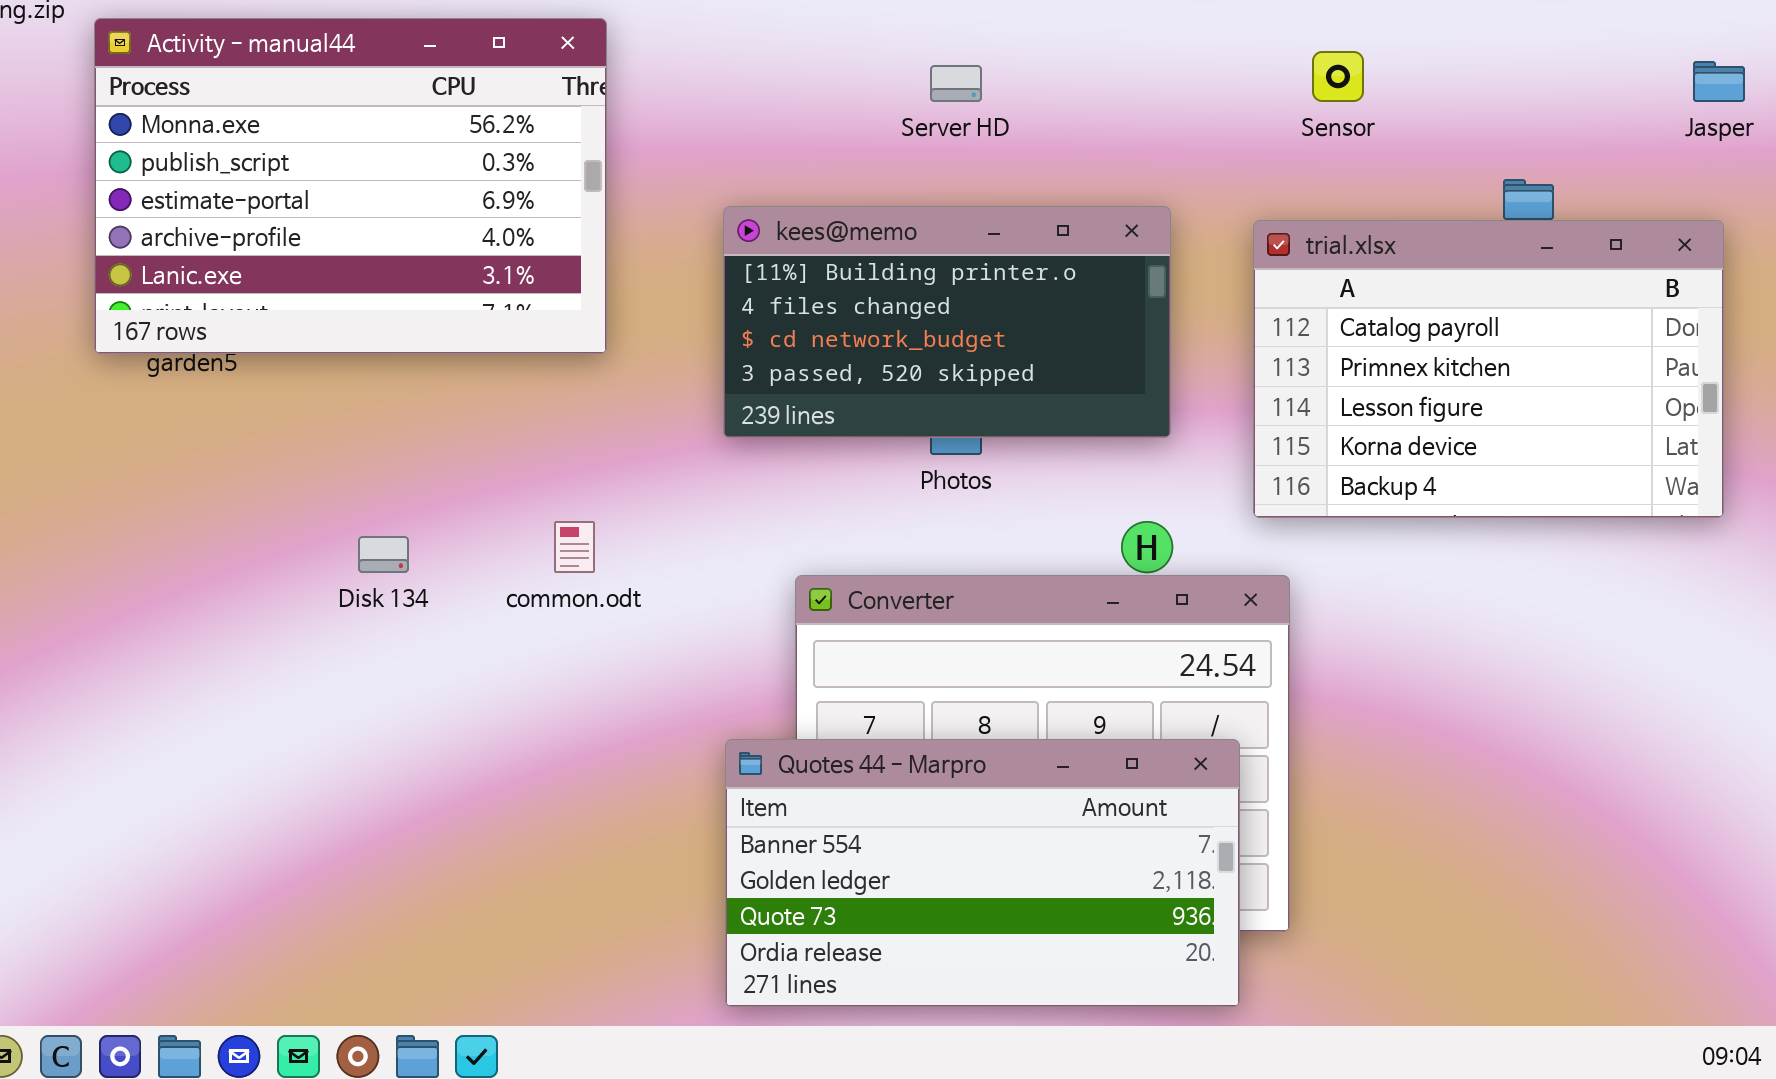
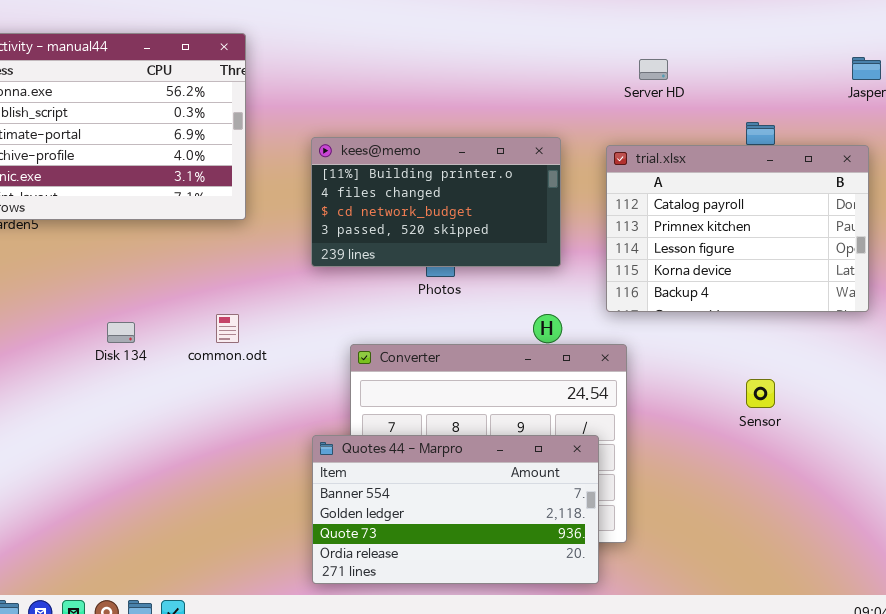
Sensor: [1312,51,1364,102] -> [746,379,775,408], moved
Server HD: [930,65,982,102] -> [639,59,668,80], moved

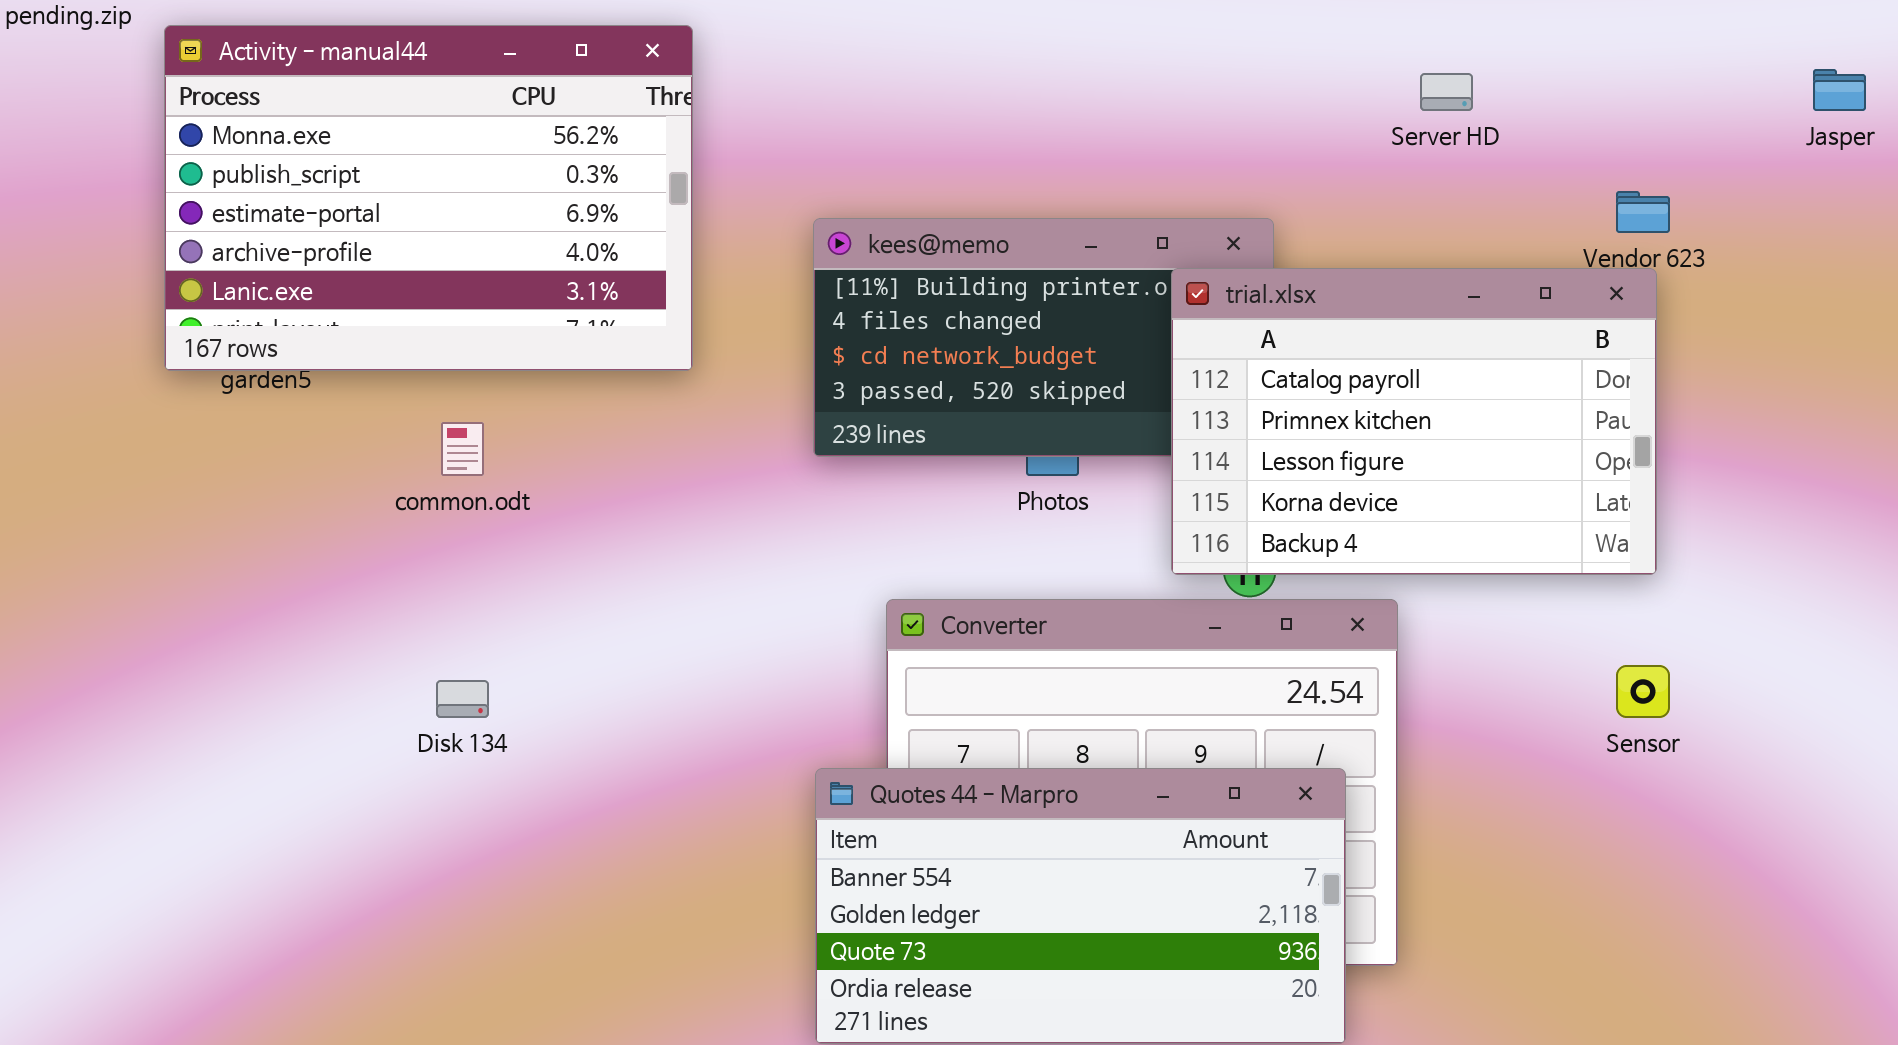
trial.xlsx: [606,145,869,312] -> [1171,268,1657,575], moved
common.odt: [216,314,239,343] -> [441,422,484,476], moved
Disk 134: [107,322,135,343] -> [436,680,489,718], moved

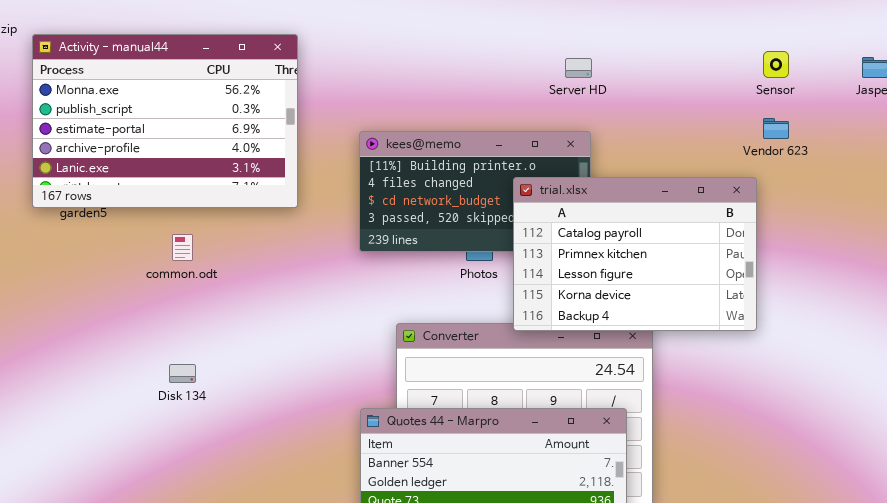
Server HD: [1420,73,1473,111] -> [565,58,592,78], moved
trial.xlsx: [1171,268,1657,575] -> [513,177,757,331], moved
Sensor: [1616,665,1670,718] -> [763,51,789,78], moved

